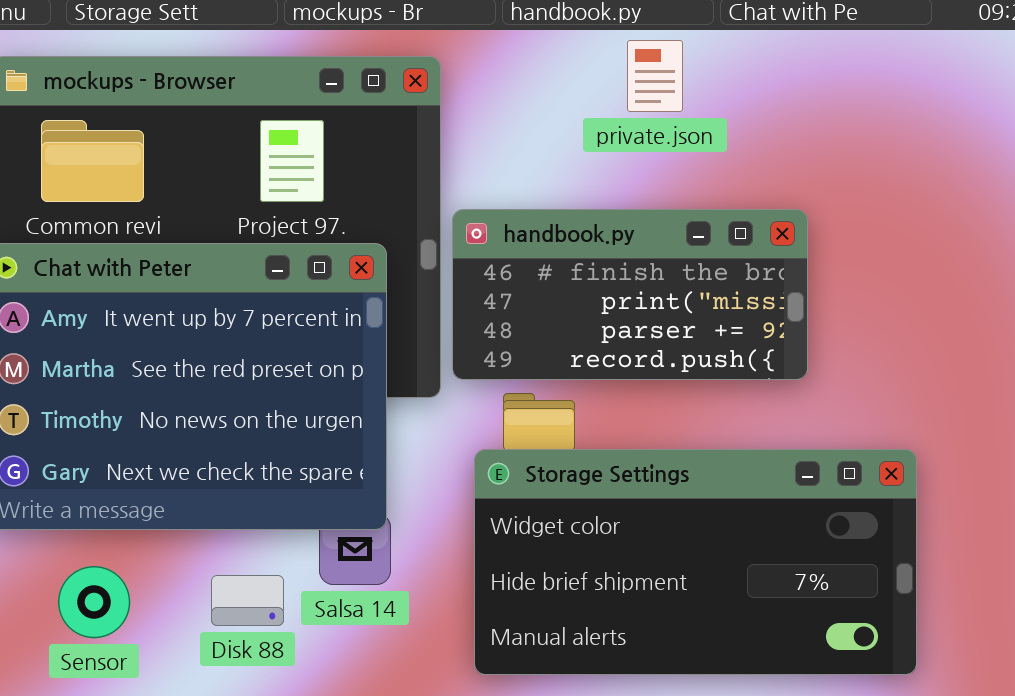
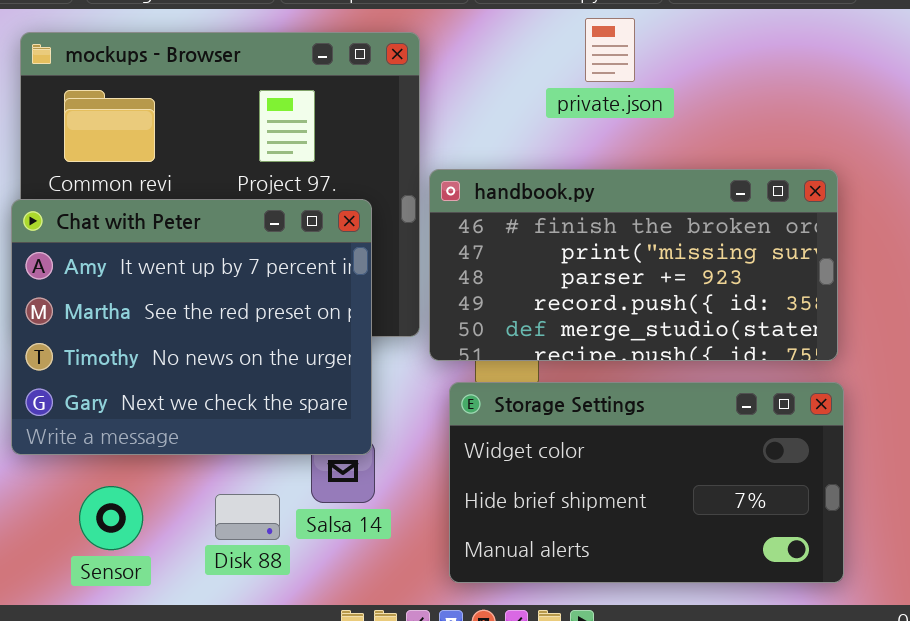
handbook.py: [452,209,808,380] -> [429,169,838,361], resized

